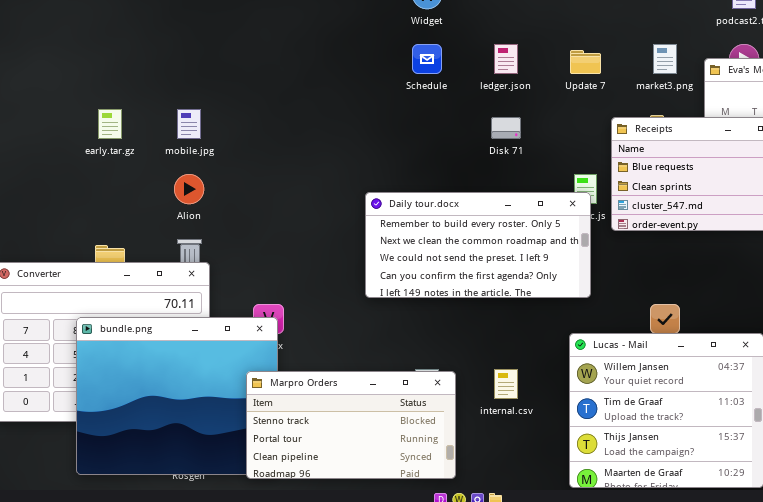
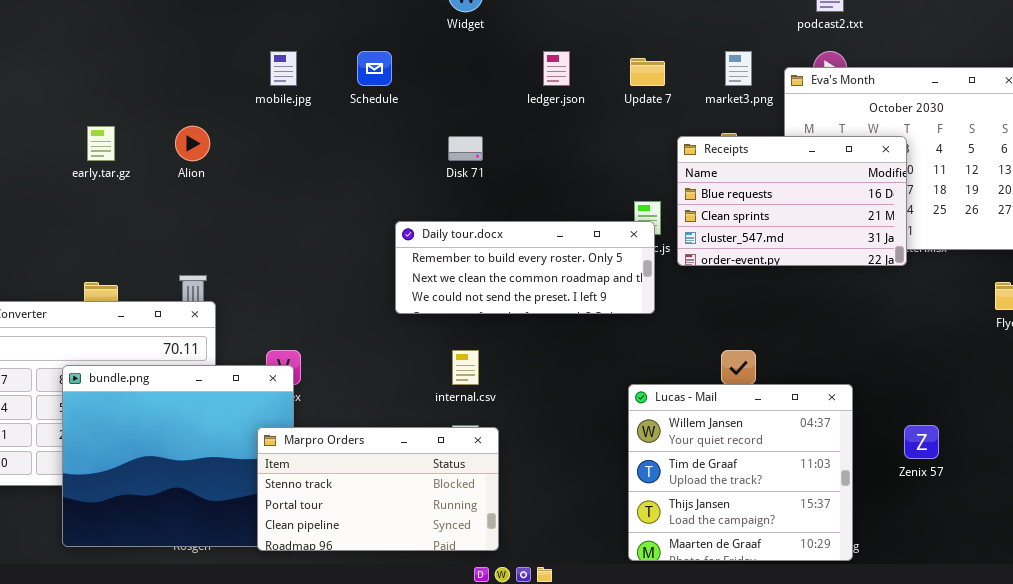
Schedule: [412,44,442,74] -> [357,51,392,86], moved
mobile.jpg: [177,109,201,139] -> [270,51,297,86], moved
Disk 71: [491,117,521,139] -> [448,136,483,161], moved
Alion: [174,174,204,204] -> [175,126,210,161], moved
Daily tour.docx: [365,192,591,298] -> [395,221,655,314], resized
internal.csv: [494,369,518,399] -> [452,350,479,385], moved

